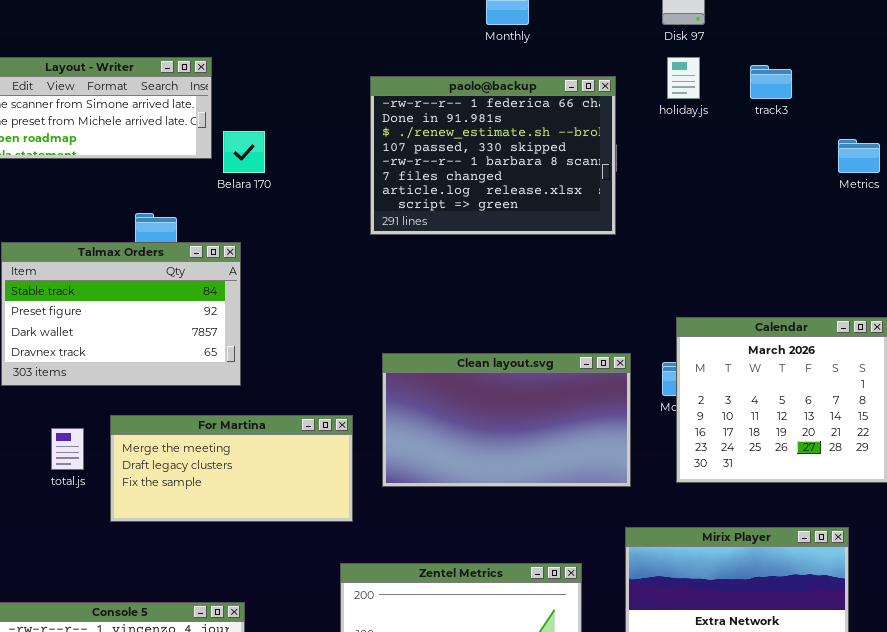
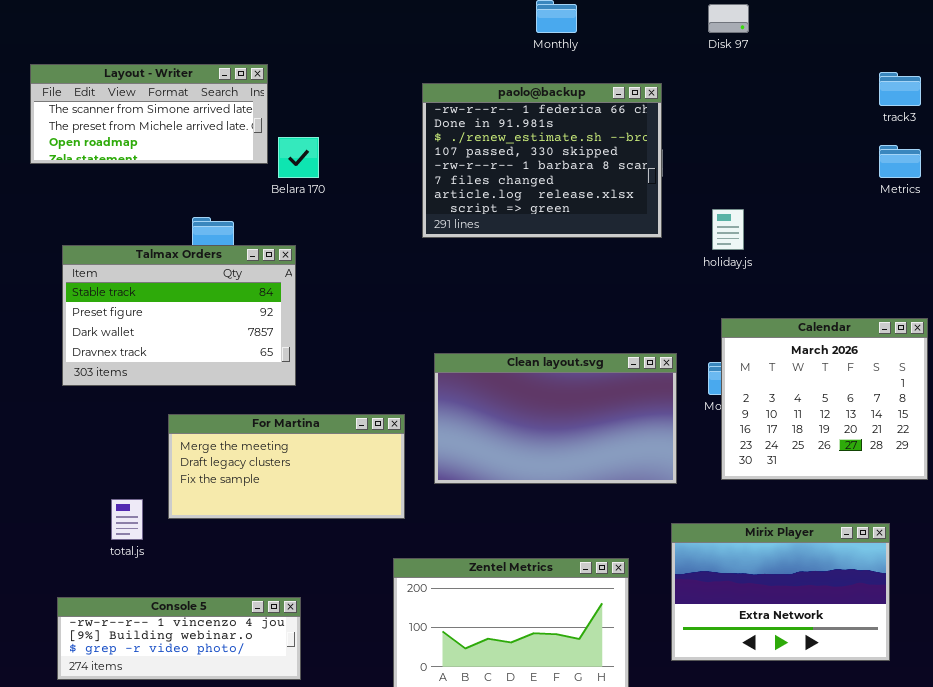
holiday.js: [667,57,700,99] -> [712,209,744,250], moved
track3: [750,65,792,99] -> [879,72,921,106], moved
total.js: [51,428,84,470] -> [111,499,143,540], moved

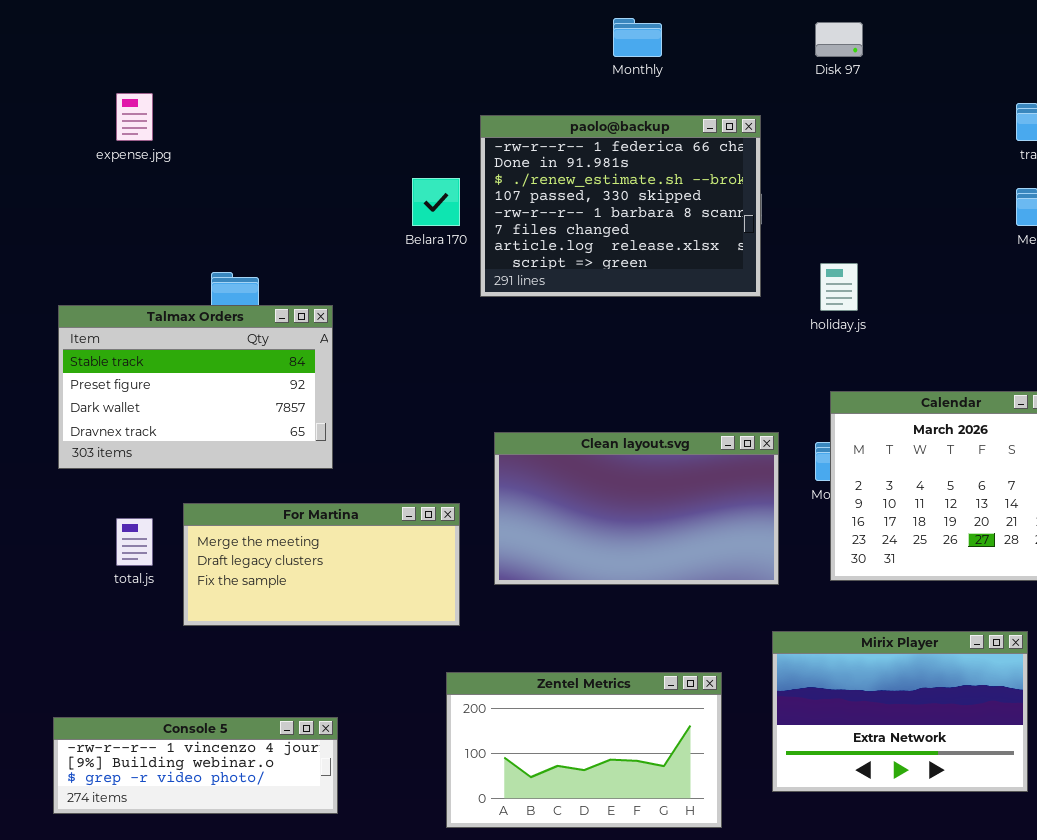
Layout - Writer: [30,64,268,164] -> none, closed
Belara 170: [278,137,319,178] -> [412,178,460,226], moved
total.js: [111,499,143,540] -> [116,518,153,566], moved

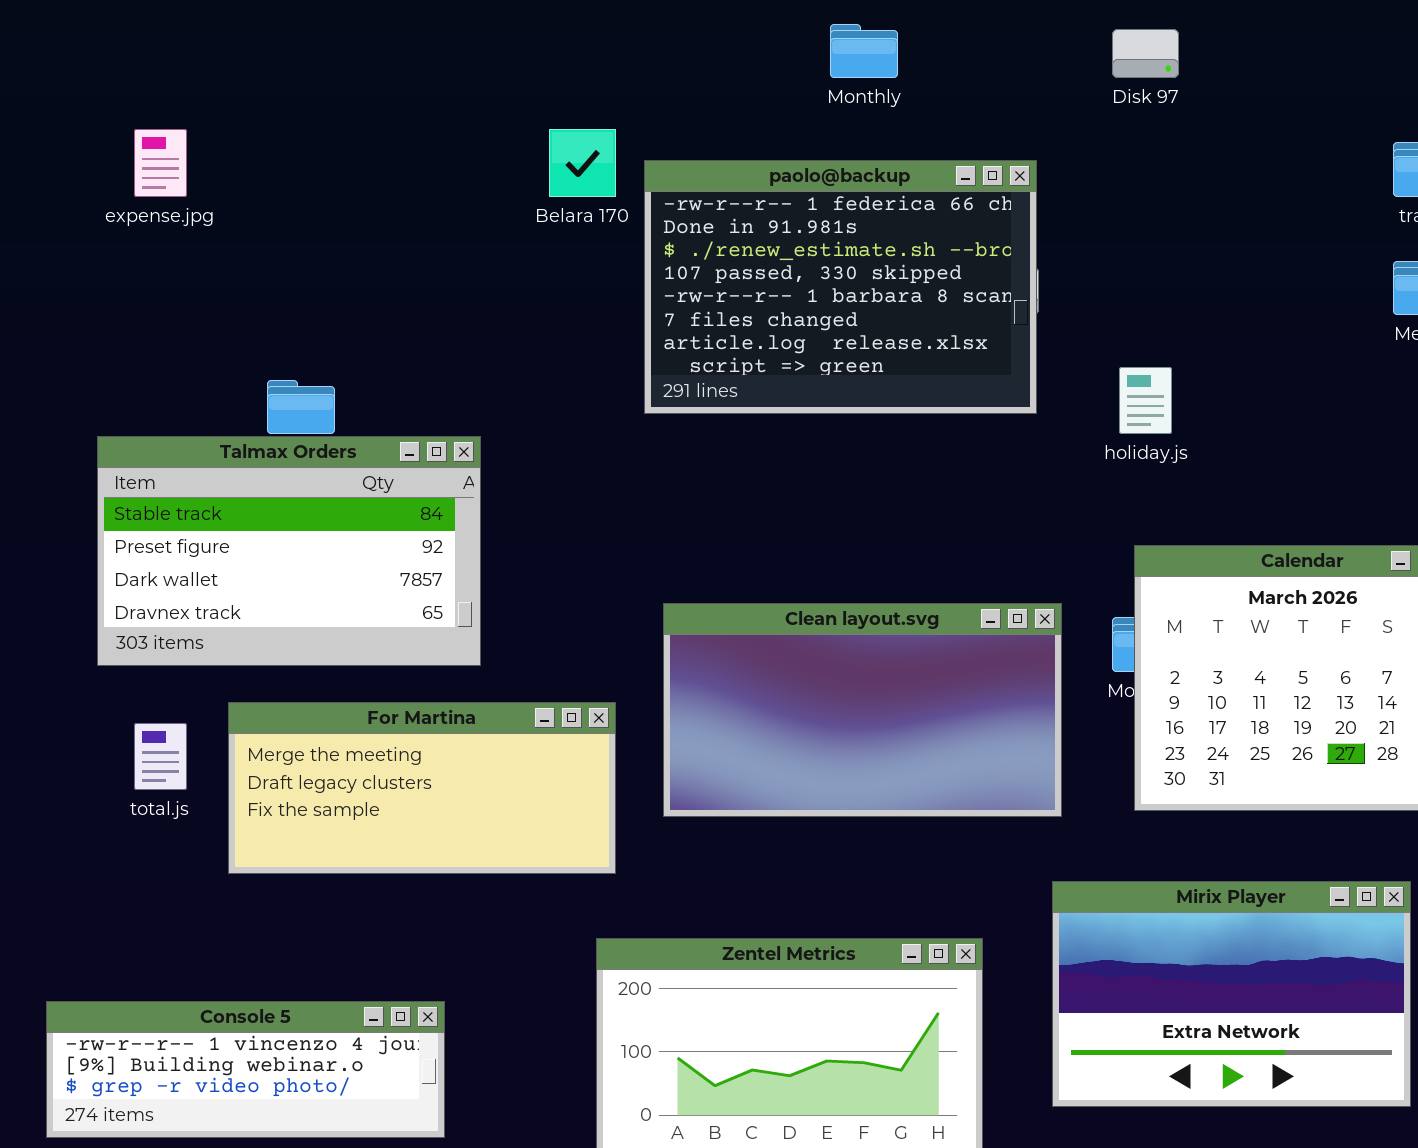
Belara 170: [412,178,460,226] -> [549,129,616,197], moved
Talmax Orders: [58,305,333,469] -> [97,436,481,666], moved

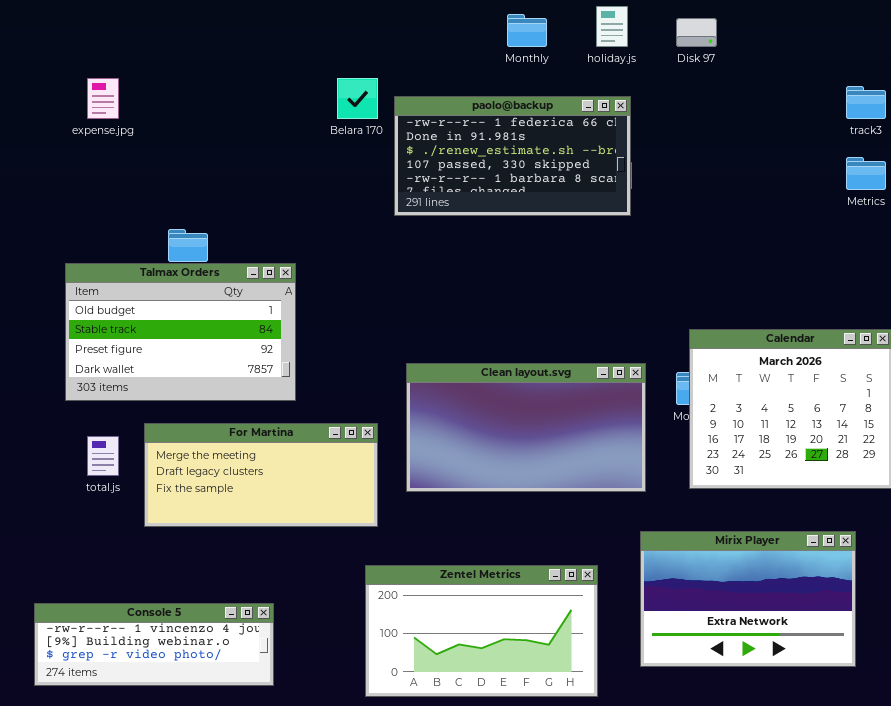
paolo@backup: [644,160,1037,414] -> [394,96,631,216], resized
holiday.js: [1119,367,1172,434] -> [596,6,628,47], moved
Talmax Orders: [97,436,481,666] -> [65,263,296,401], scrolled up 1 row

